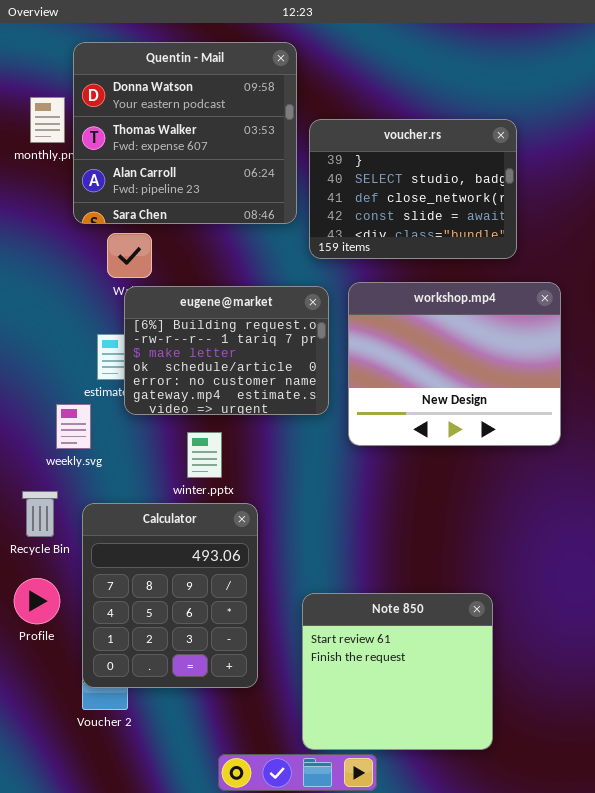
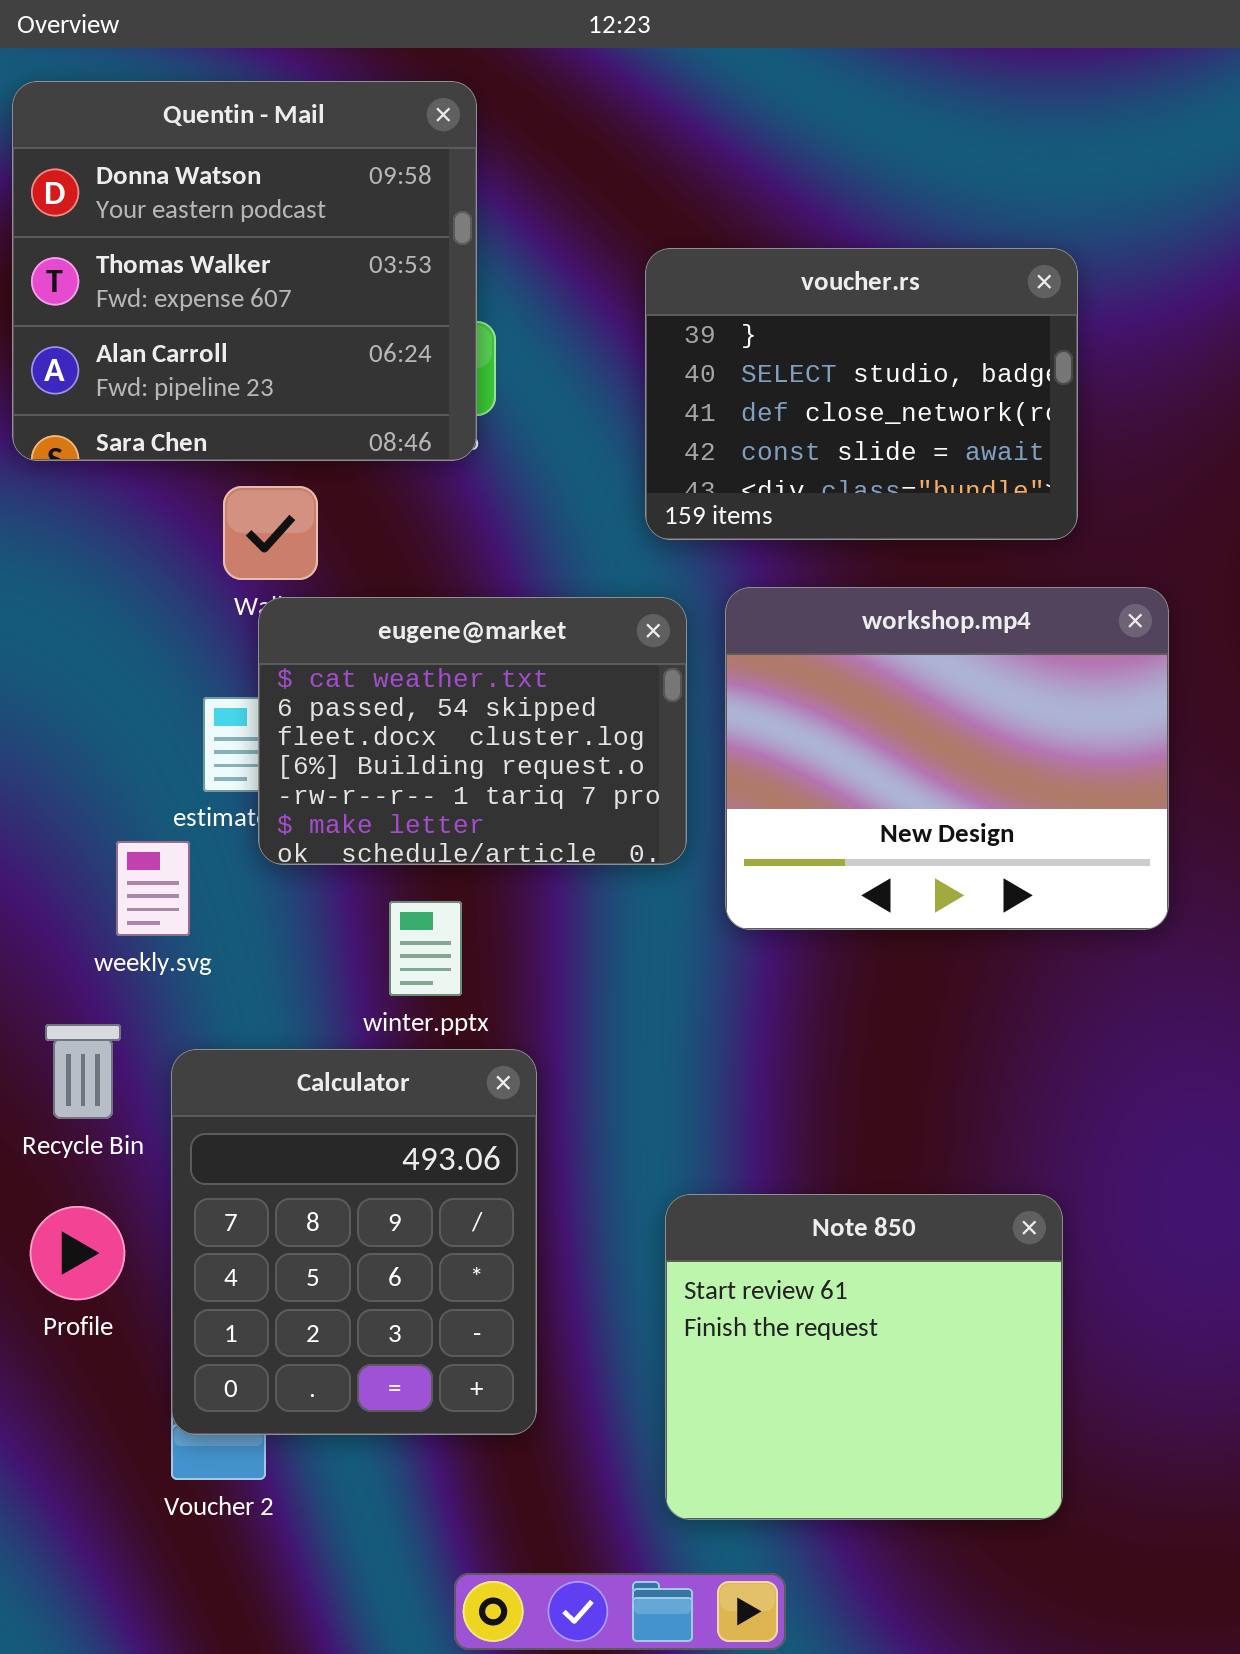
Quentin - Mail: [73,42,297,224] -> [12,81,477,461], moved
eugene@market: [124,286,329,415] -> [258,597,687,865], scrolled up 3 rows
Note 850: [302,593,493,750] -> [665,1194,1063,1520], moved

